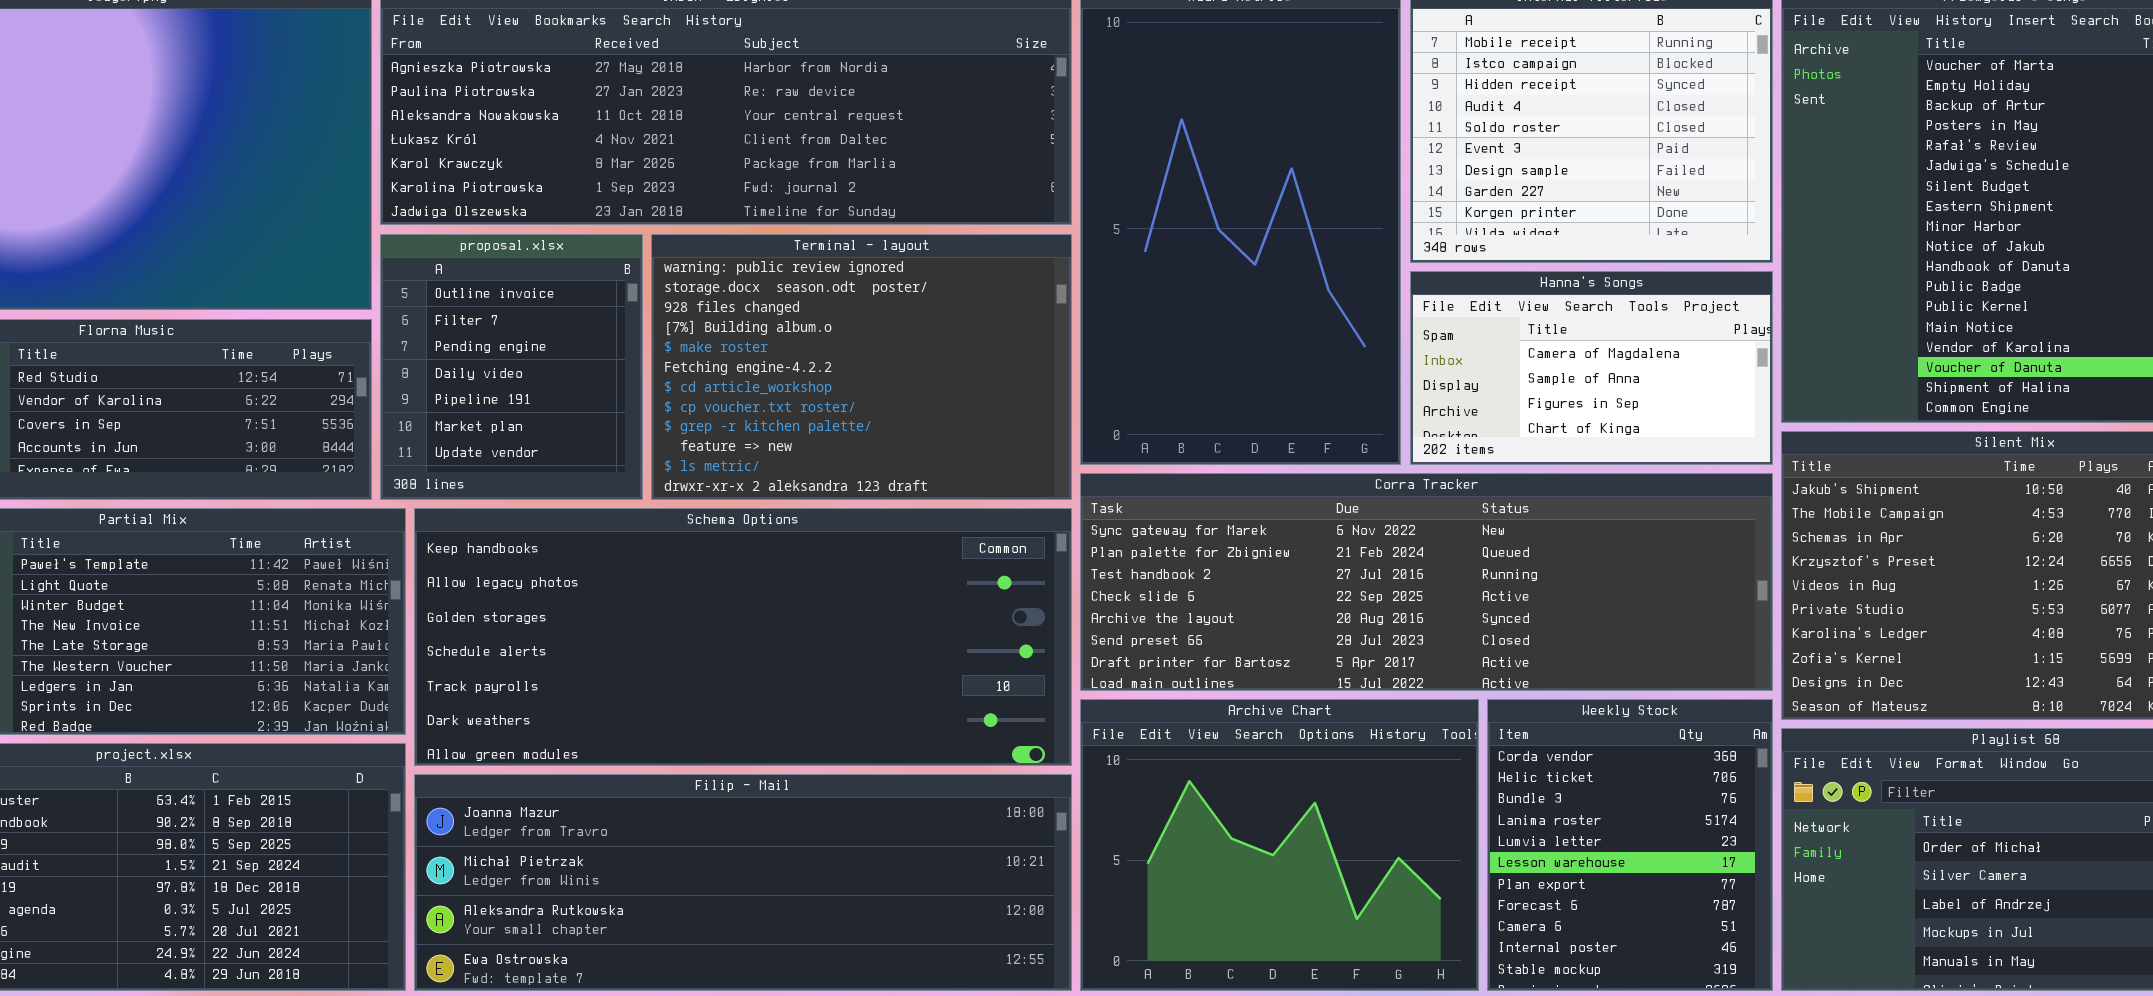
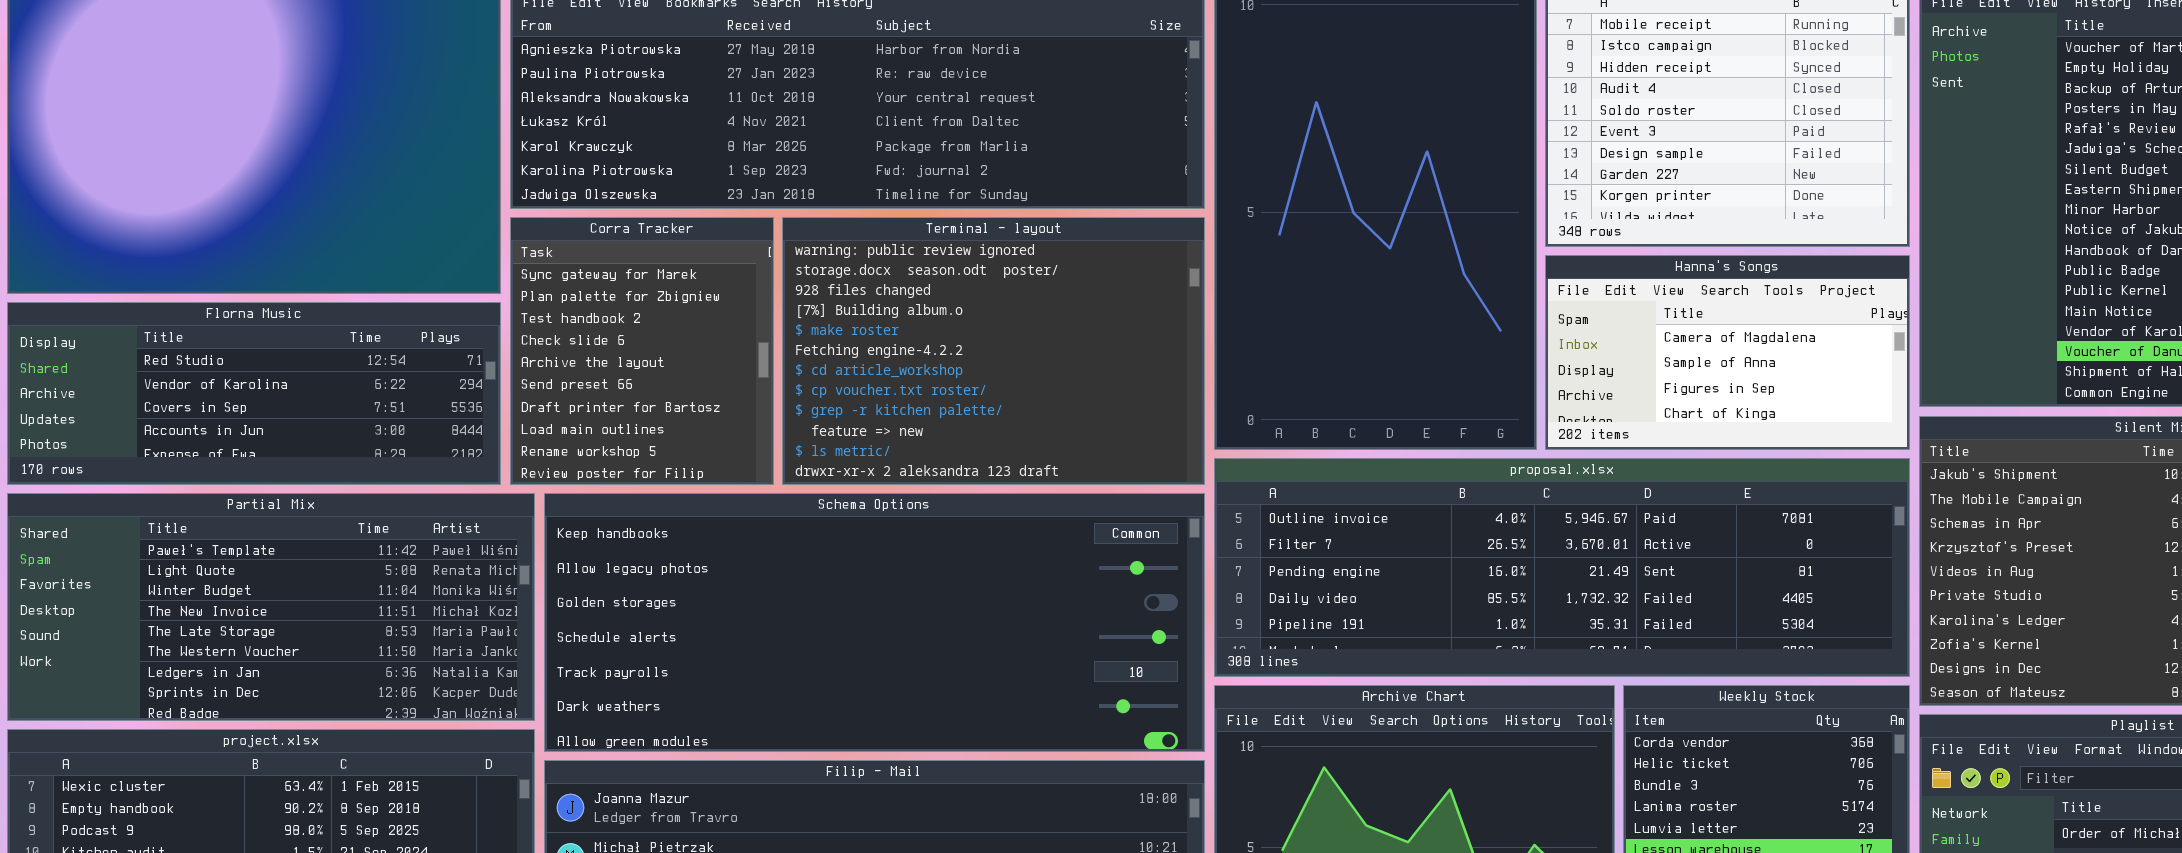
proposal.xlsx: [380,234,643,500] -> [1214,458,1910,677], moved, resized
Corra Tracker: [1080,473,1773,691] -> [510,217,774,485], moved, resized

